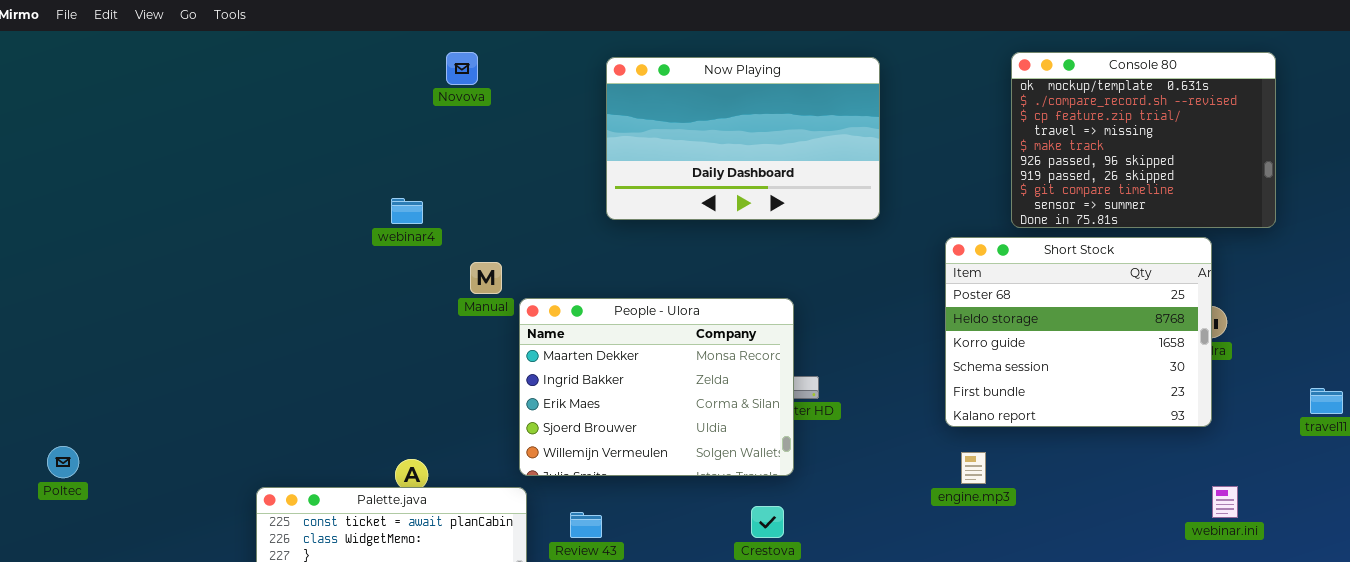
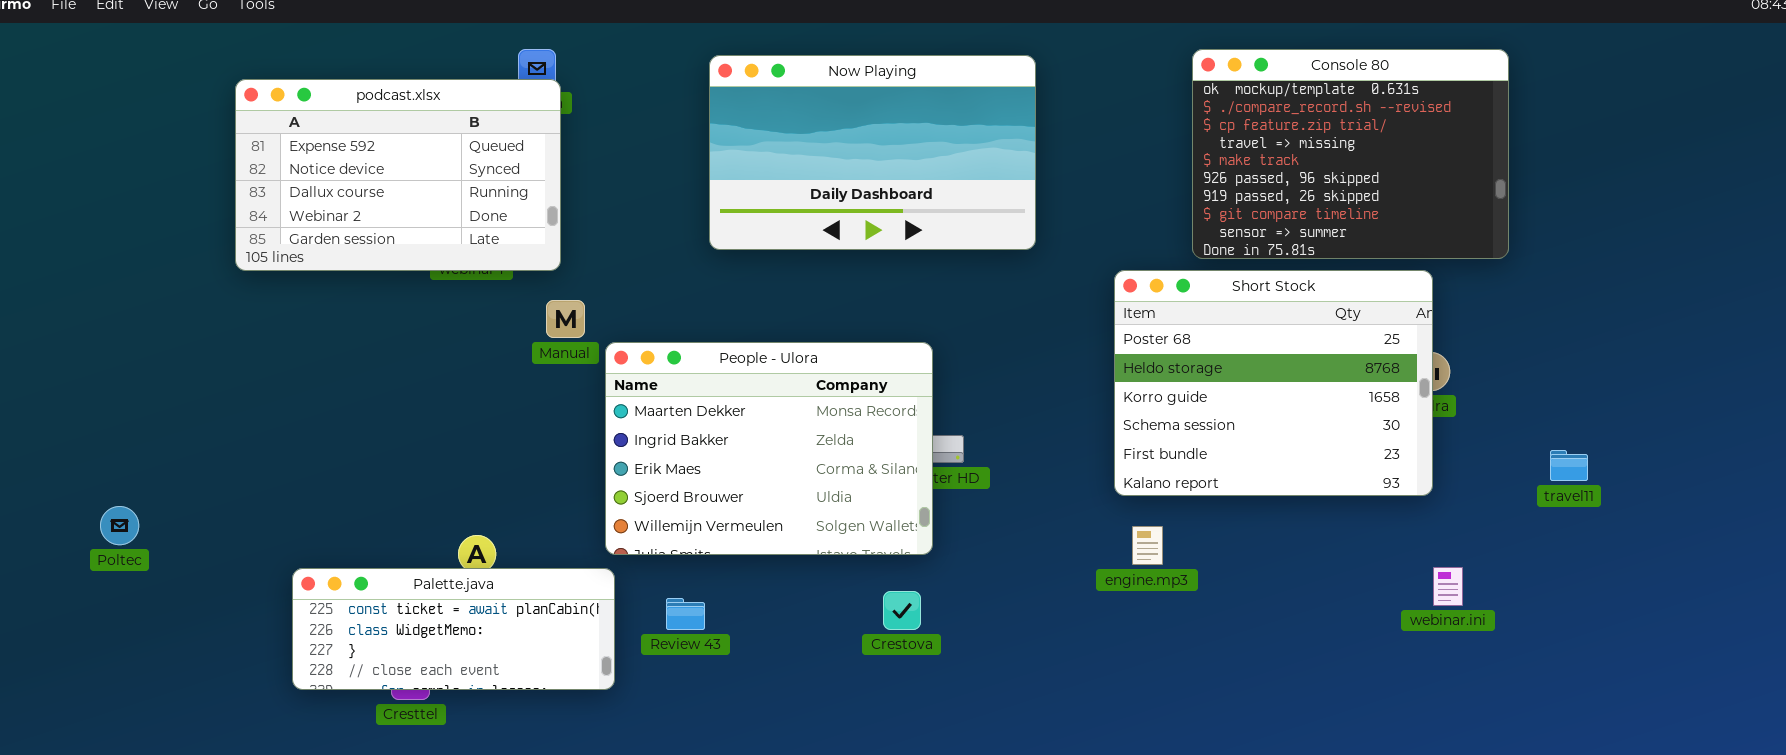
podcast.xlsx: none -> [235,79,561,271], opened
Poltec: [47,446,79,478] -> [100,506,139,545], moved

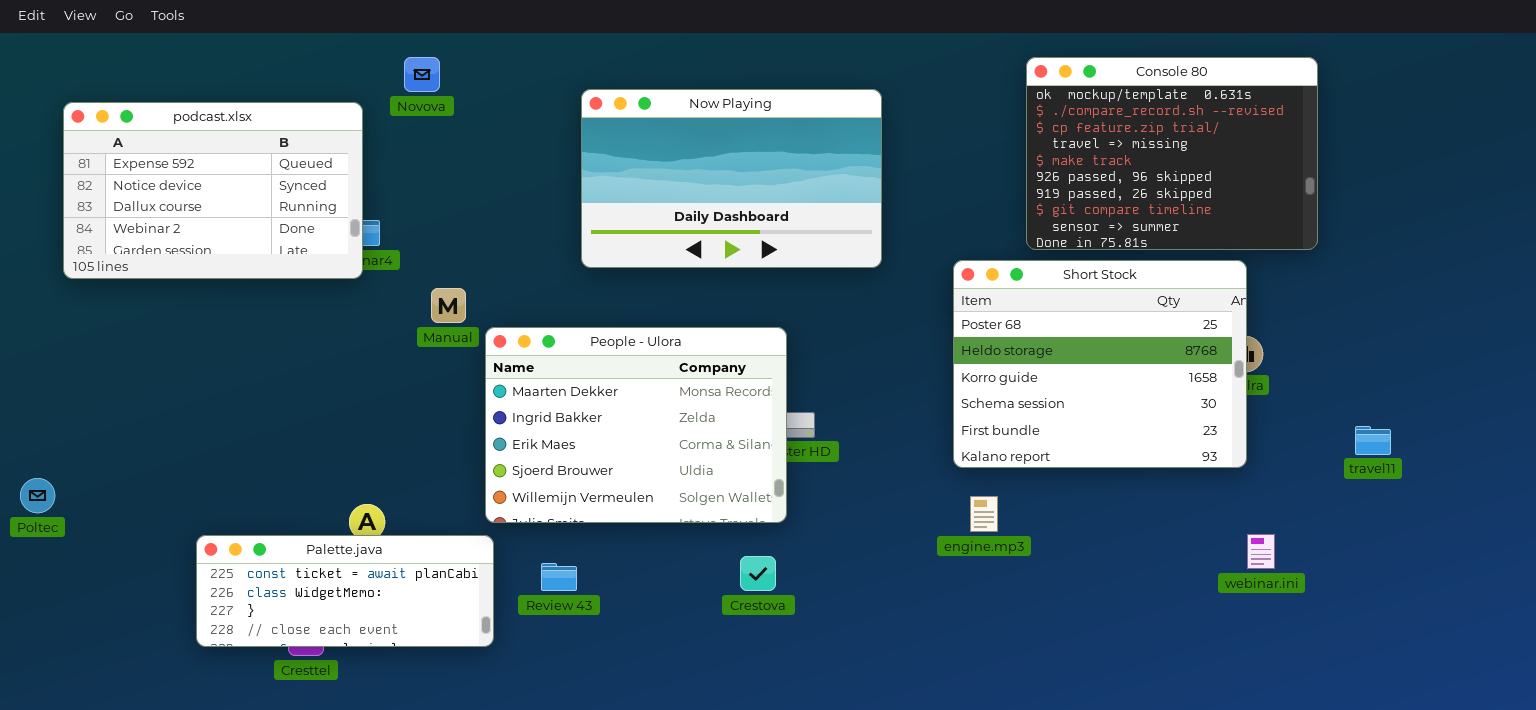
Now Playing: [709,55,1036,250] -> [581,89,882,268], moved
podcast.xlsx: [235,79,561,271] -> [63,102,363,279], moved

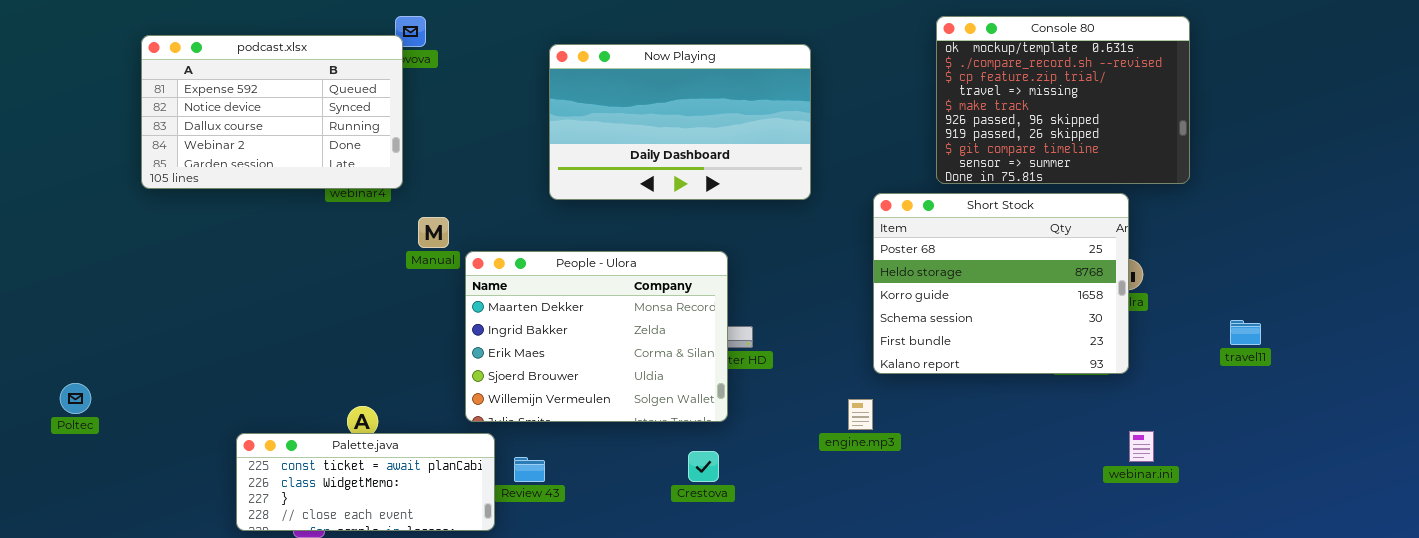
podcast.xlsx: [63,102,363,279] -> [141,35,403,189], moved
travel11: [1355,426,1391,455] -> [1230,320,1261,345], moved
engine.mp3: [970,496,998,532] -> [848,399,873,430], moved
Palette.java: [196,535,494,647] -> [236,433,495,531], moved

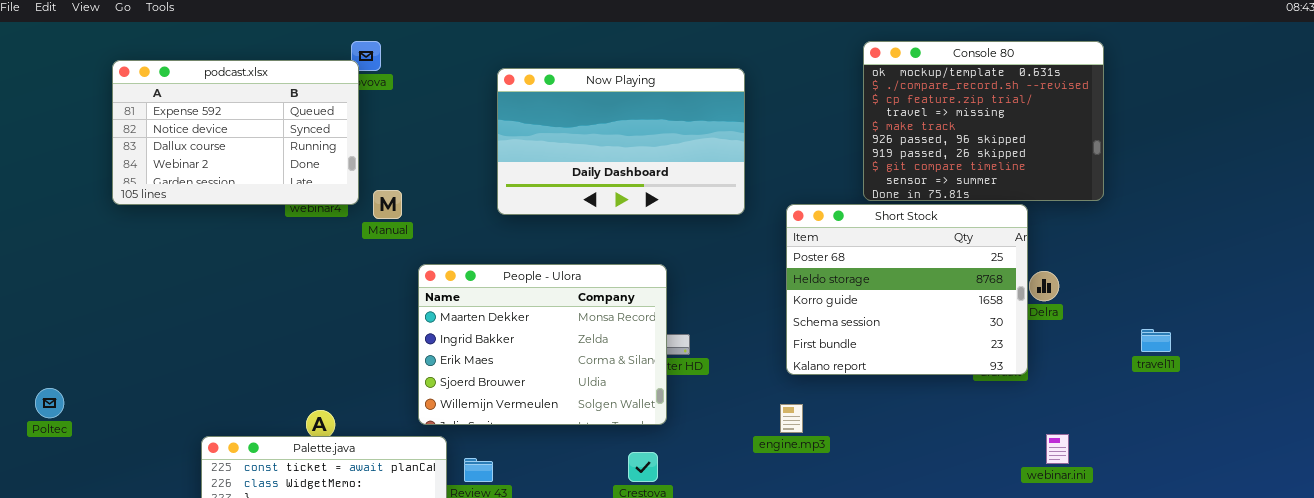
Short Stock: [873,193,1129,374] -> [786,204,1028,375], moved
Manual: [418,217,449,248] -> [373,190,402,219], moved

